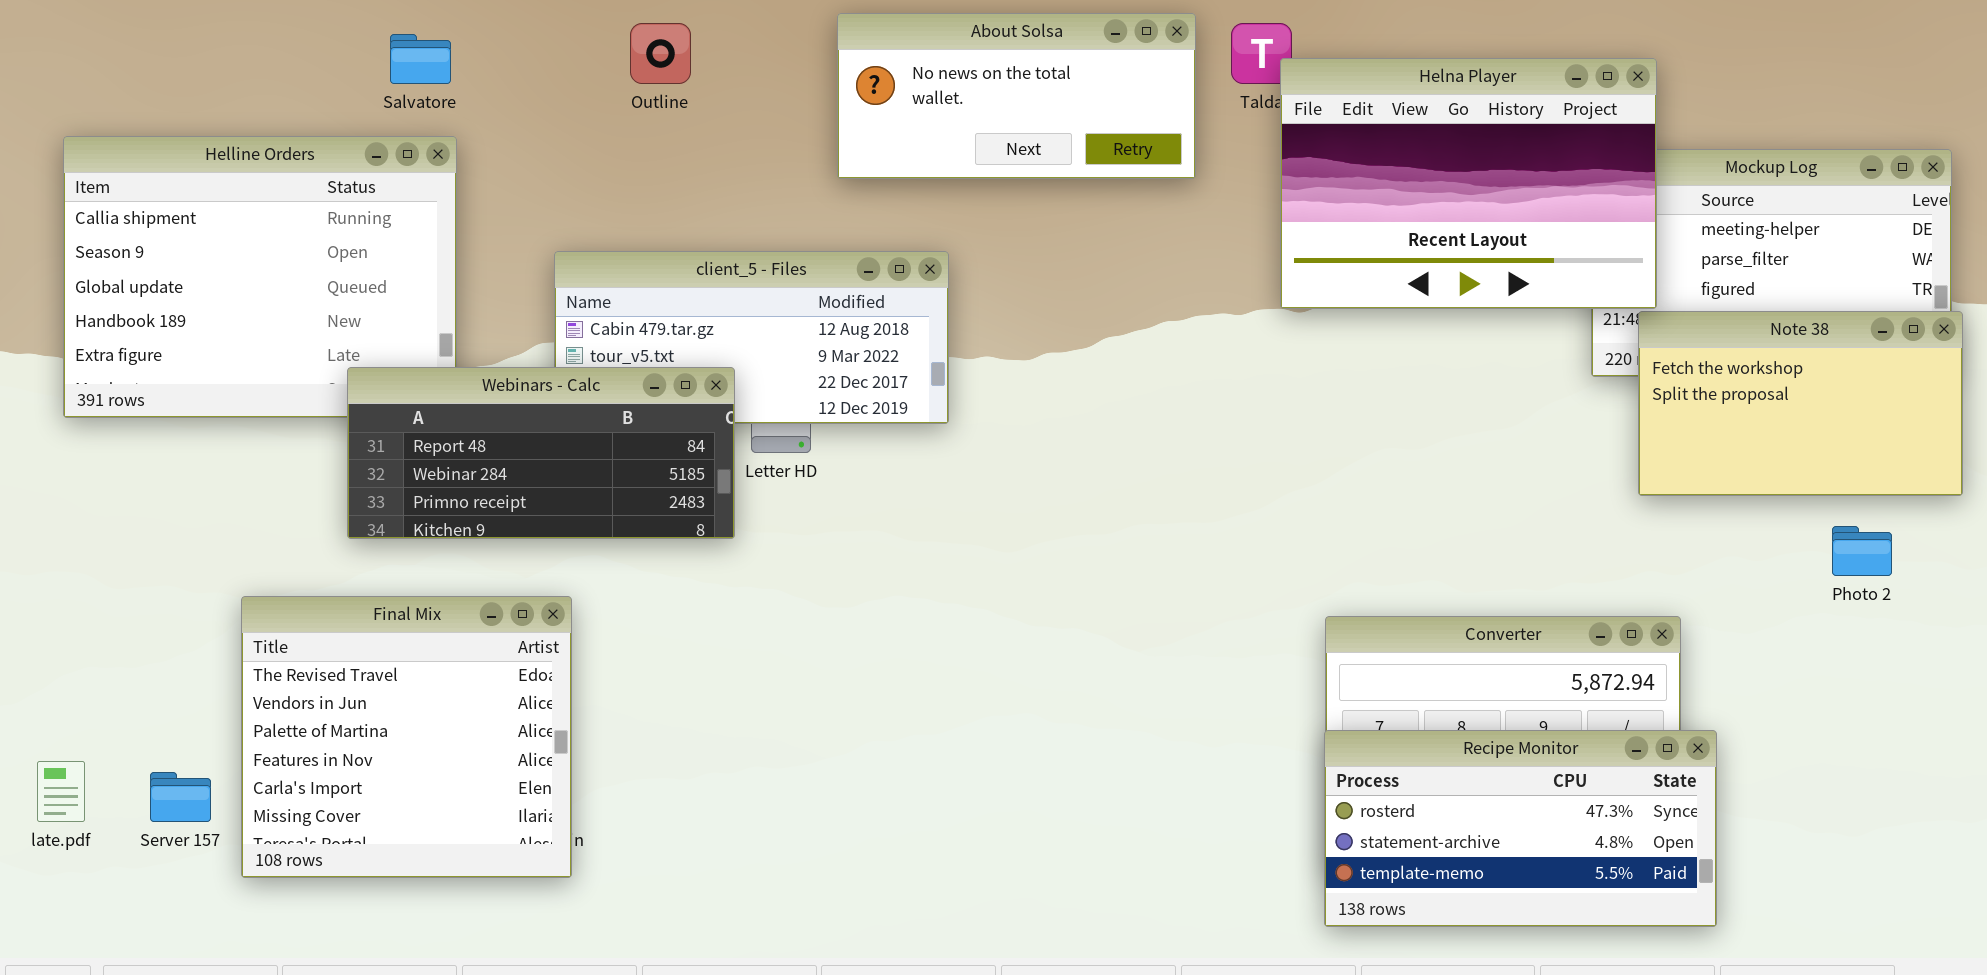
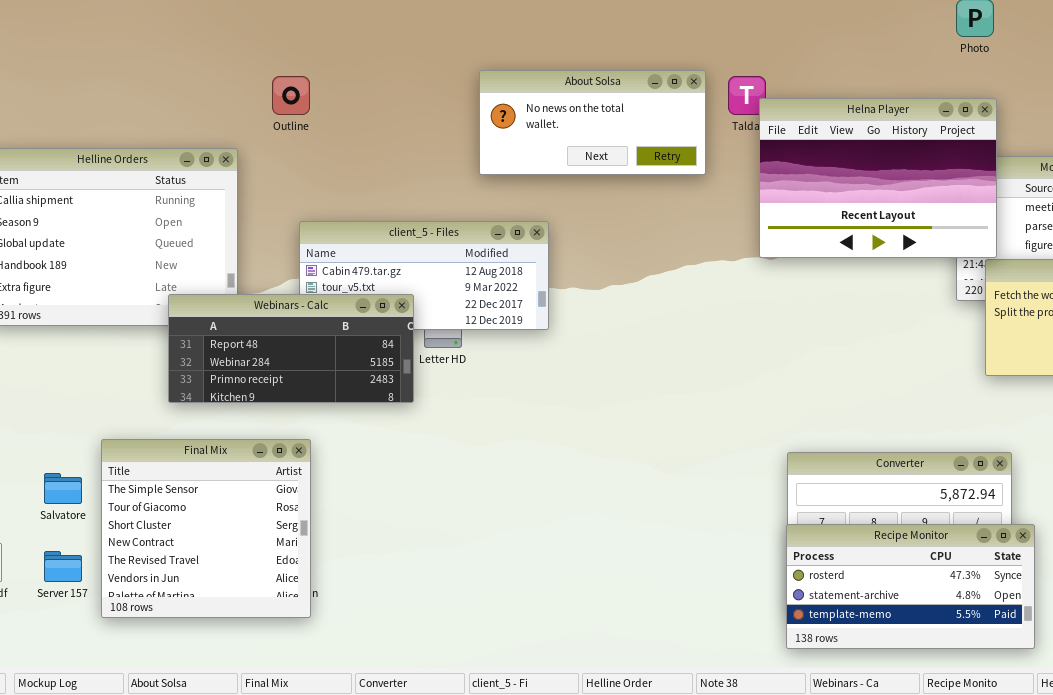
Outline: [630,23,691,84] -> [272,76,310,115], moved
Salvatore: [390,34,451,84] -> [44,473,82,504], moved
Final Mix: [241,596,572,878] -> [101,439,311,618], scrolled up 4 rows

